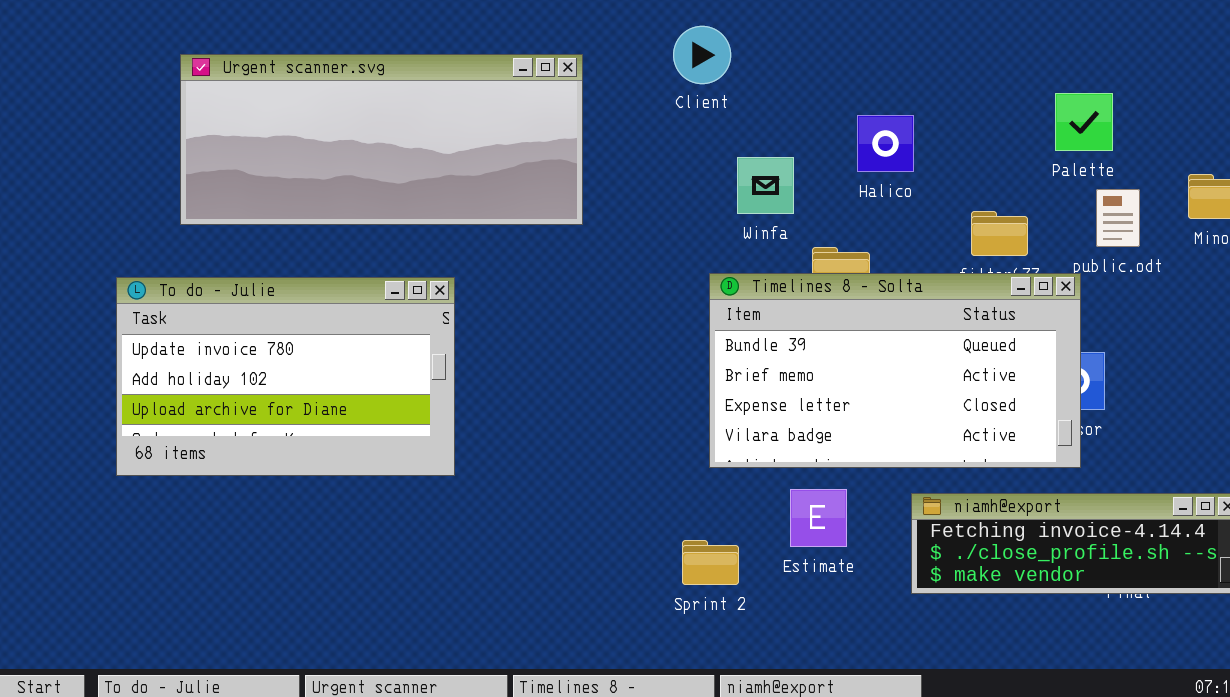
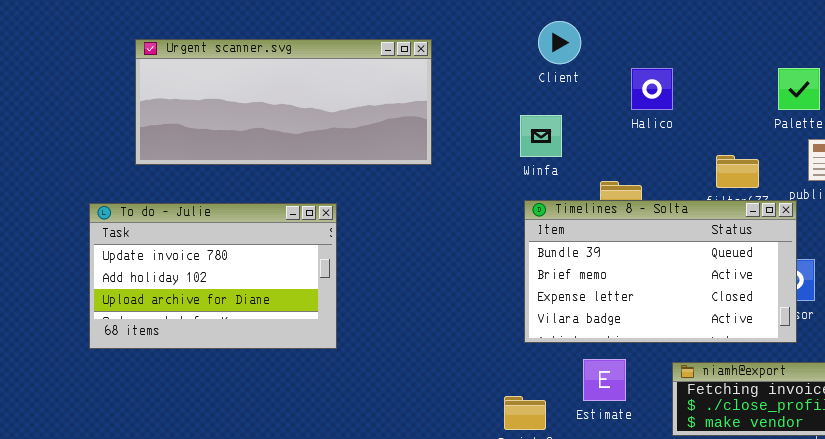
Client: [673,26,731,84] -> [538,21,581,64], moved
Halico: [857,115,914,172] -> [631,68,673,110], moved
Winfa: [737,157,794,214] -> [520,115,562,157], moved

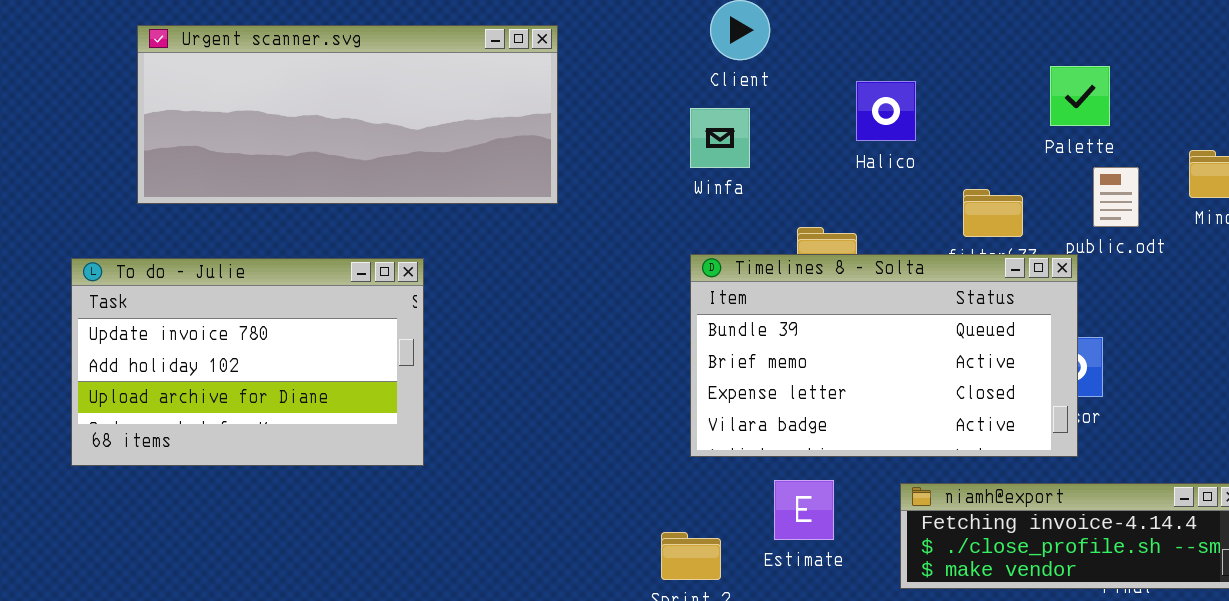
Halico: [631,68,673,110] -> [856,81,916,141], moved
Winfa: [520,115,562,157] -> [690,108,750,168], moved

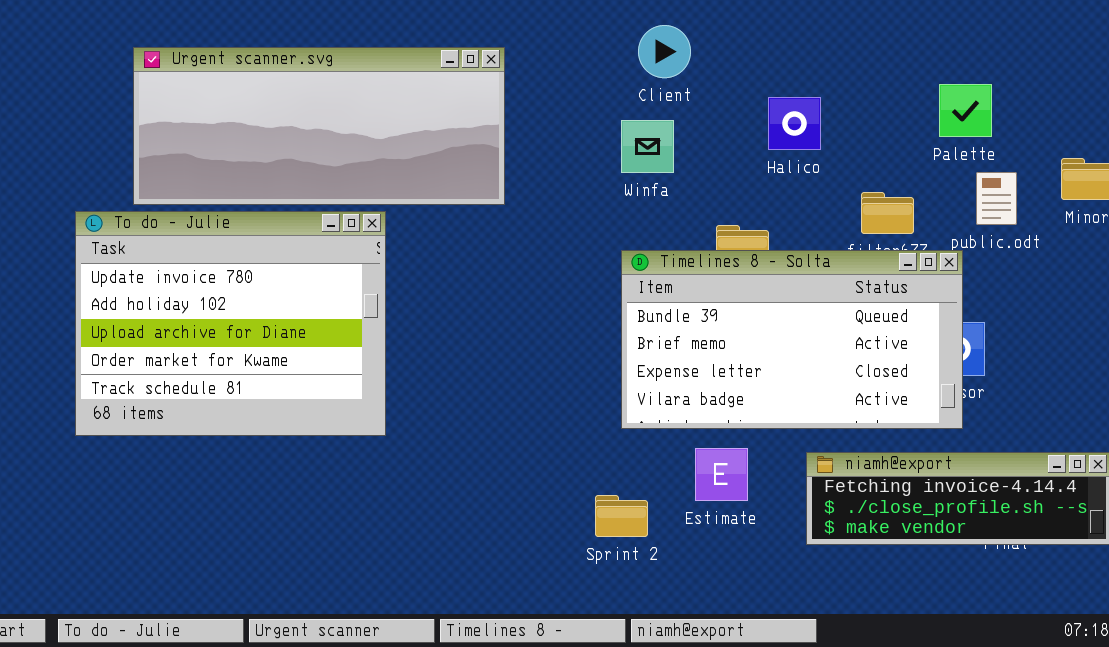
To do - Julie: [71,258,424,466] -> [75,211,386,436], resized

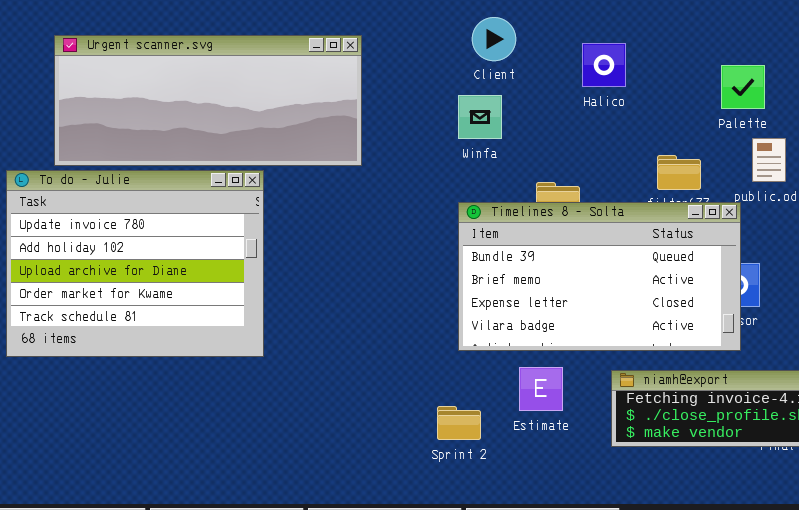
Halico: [768,97,821,150] -> [582,43,626,87], moved

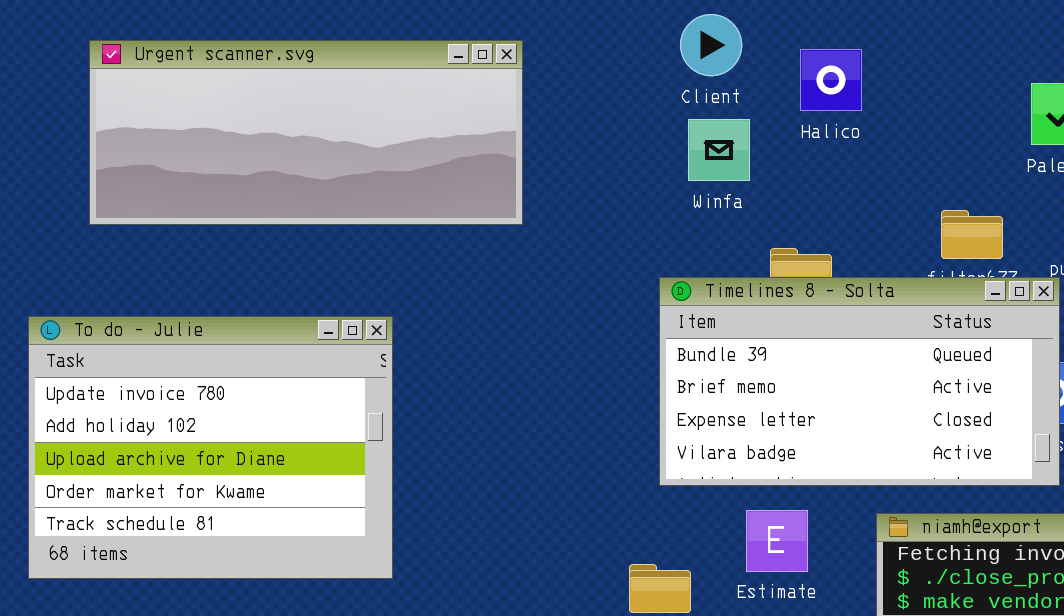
Halico: [582,43,626,87] -> [800,49,862,111], moved
Winfa: [458,95,502,139] -> [688,119,750,181], moved
To do - Julie: [6,170,264,357] -> [28,316,393,579], moved

